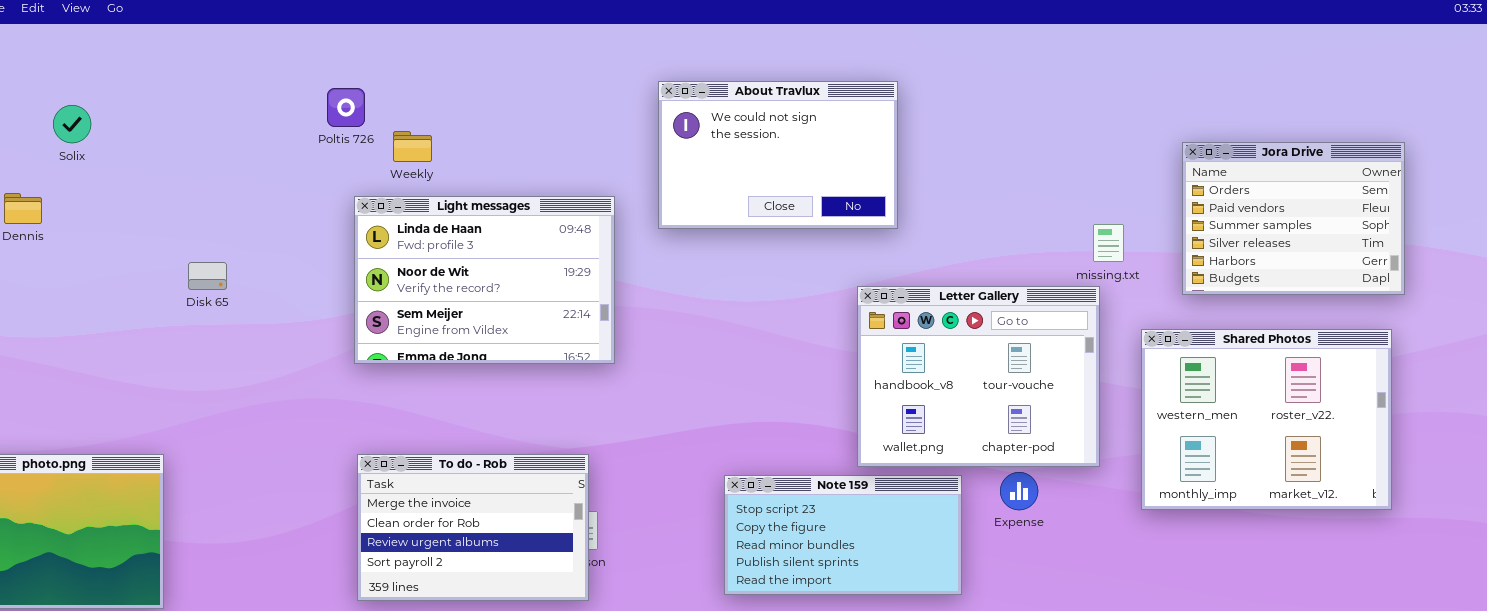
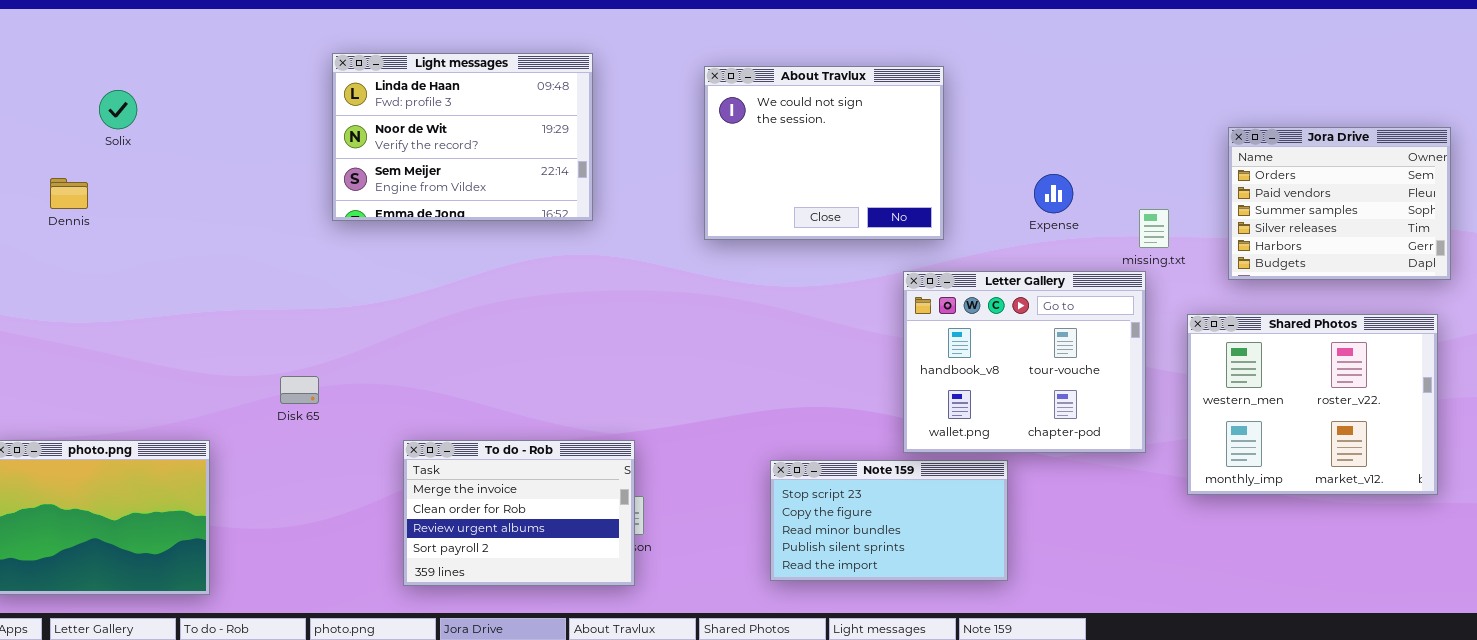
About Travlux: [658,81,898,229] -> [704,66,944,240], resized
Light messages: [354,196,615,364] -> [332,53,593,221], moved
Disk 65: [188,262,227,290] -> [280,376,319,404], moved
Expense: [1000,472,1038,510] -> [1034,174,1073,213], moved

